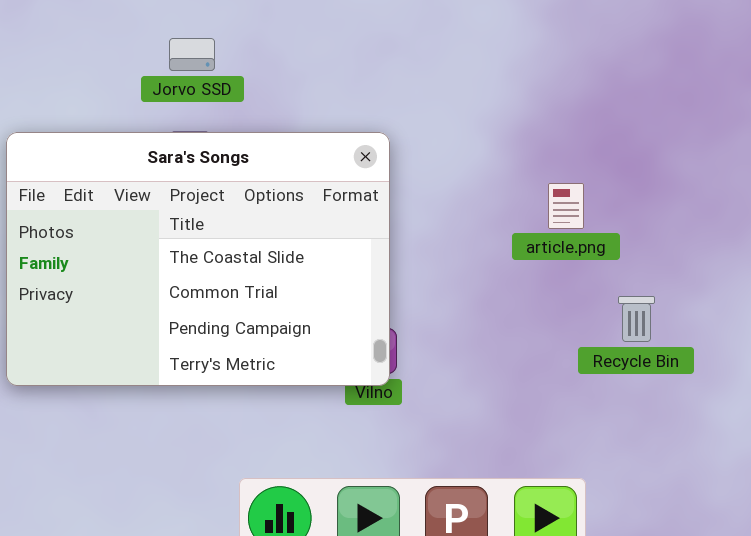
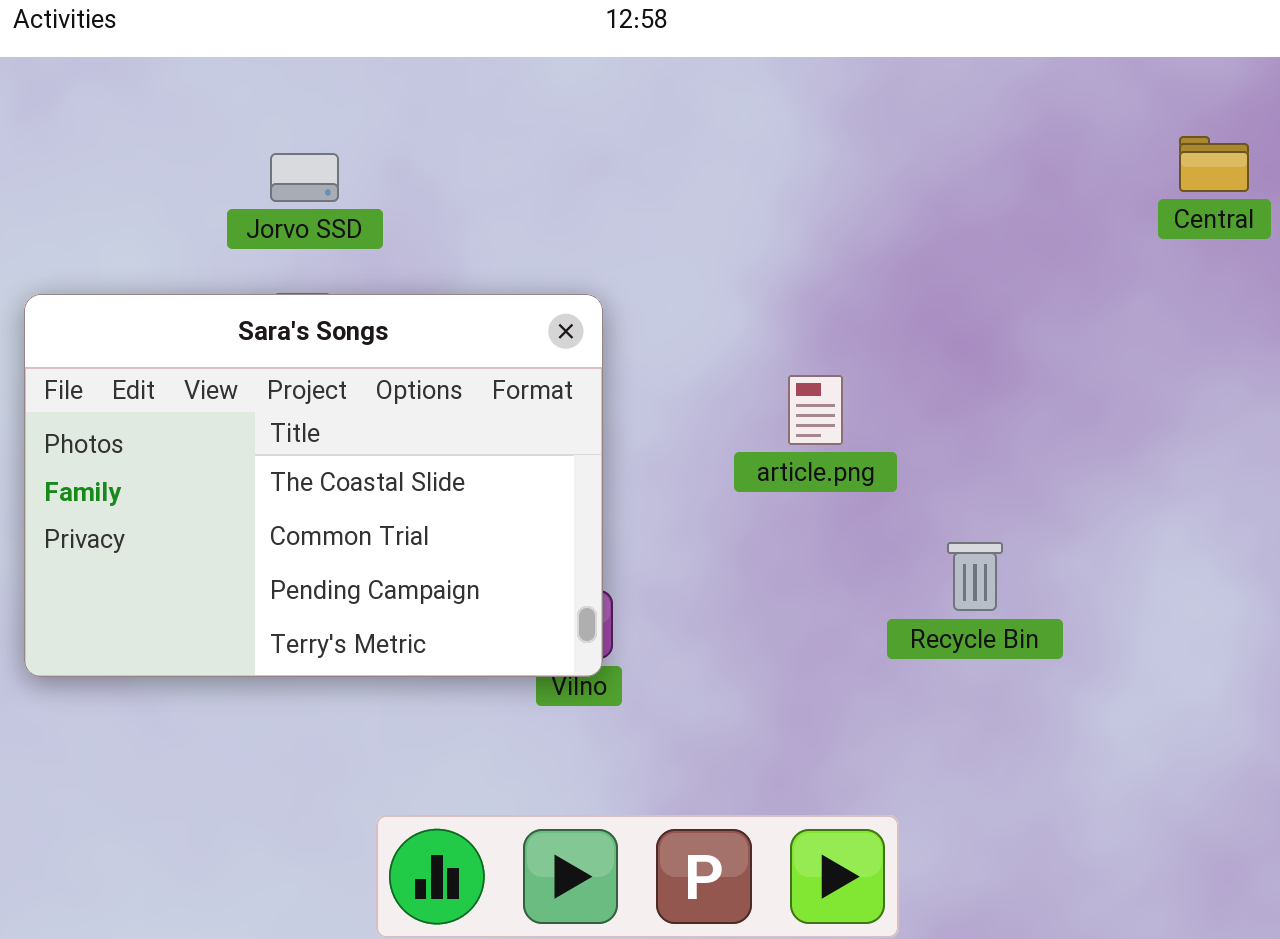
article.png: [548,183,584,229] -> [788,375,843,445], moved

